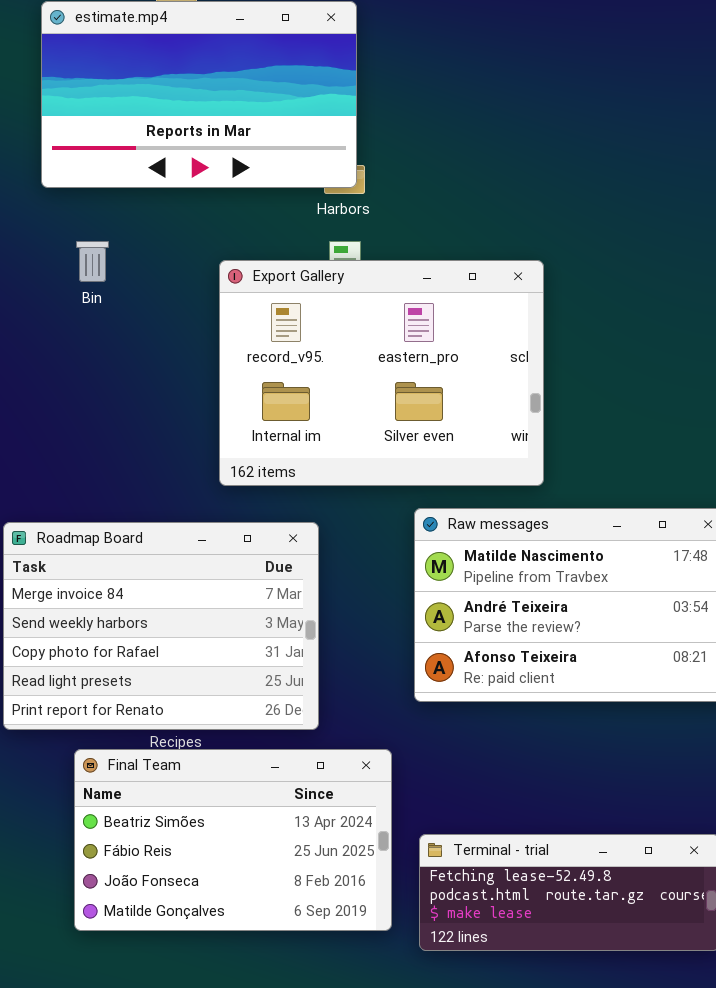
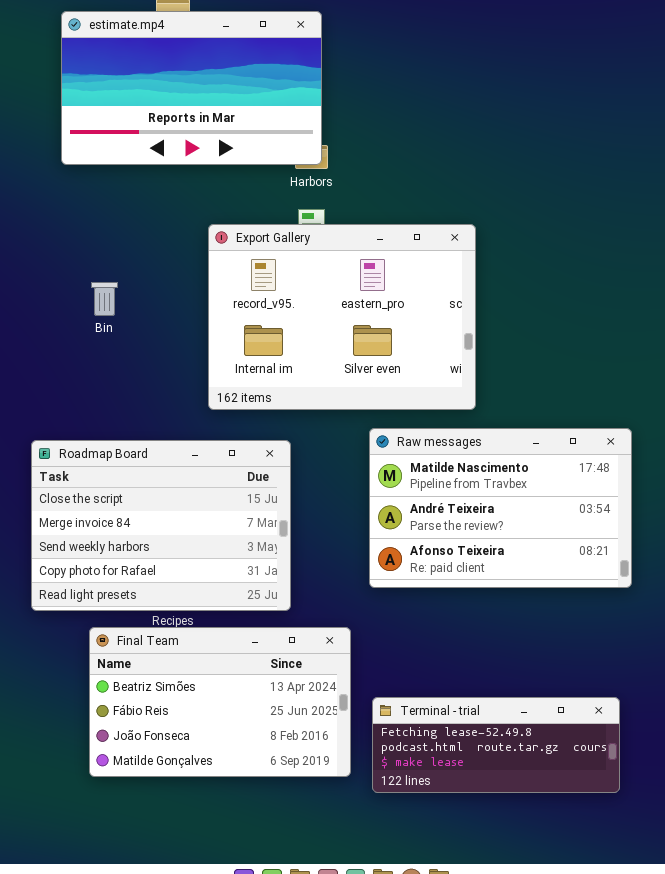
Bin: [76,241,109,282] -> [91,282,118,316], moved
Roadmap Board: [3,522,319,730] -> [31,440,291,611], scrolled up 1 row

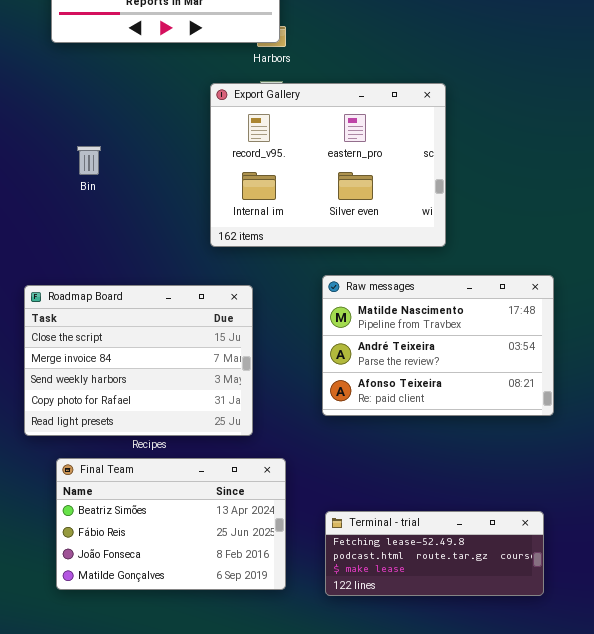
Export Gallery: [208,224,476,410] -> [210,83,446,247], moved
Final Team: [89,627,351,777] -> [56,458,286,590], moved

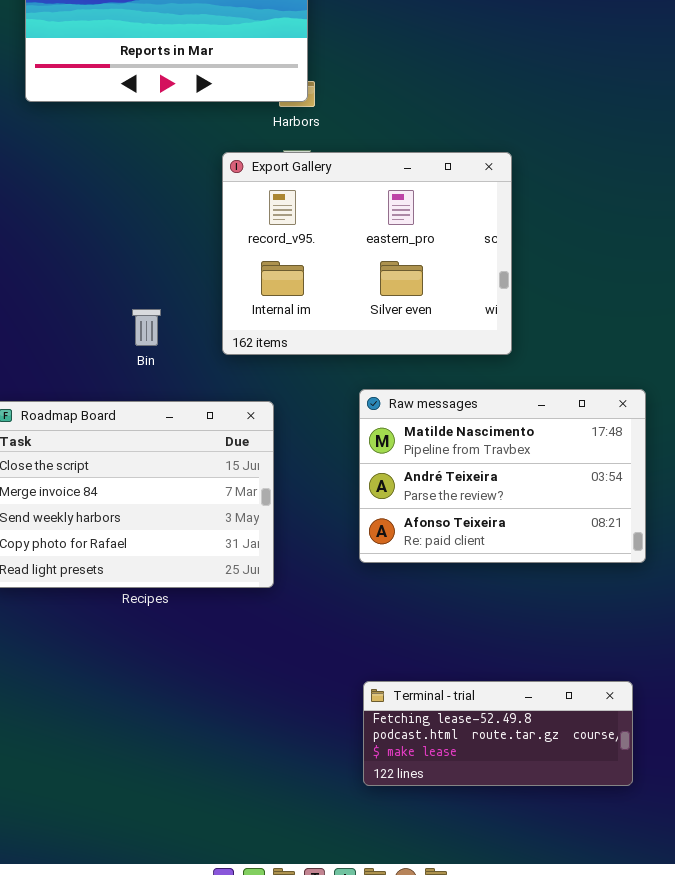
Bin: [77,146,101,175] -> [132,309,161,346], moved
Final Team: [56,458,286,590] -> none, closed

